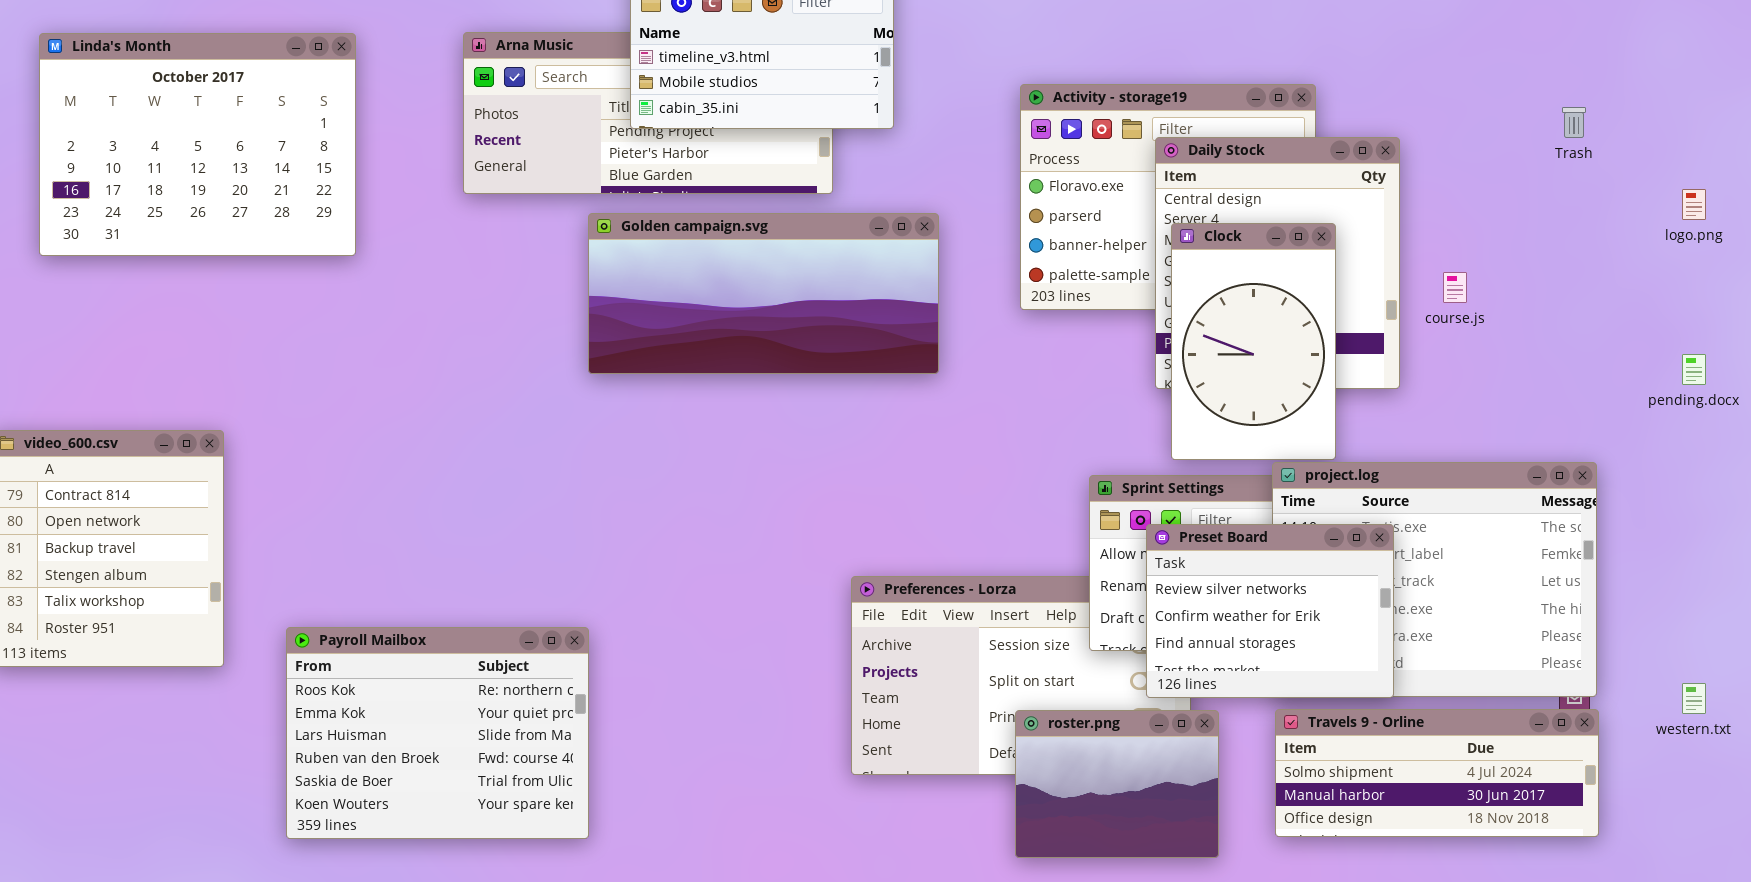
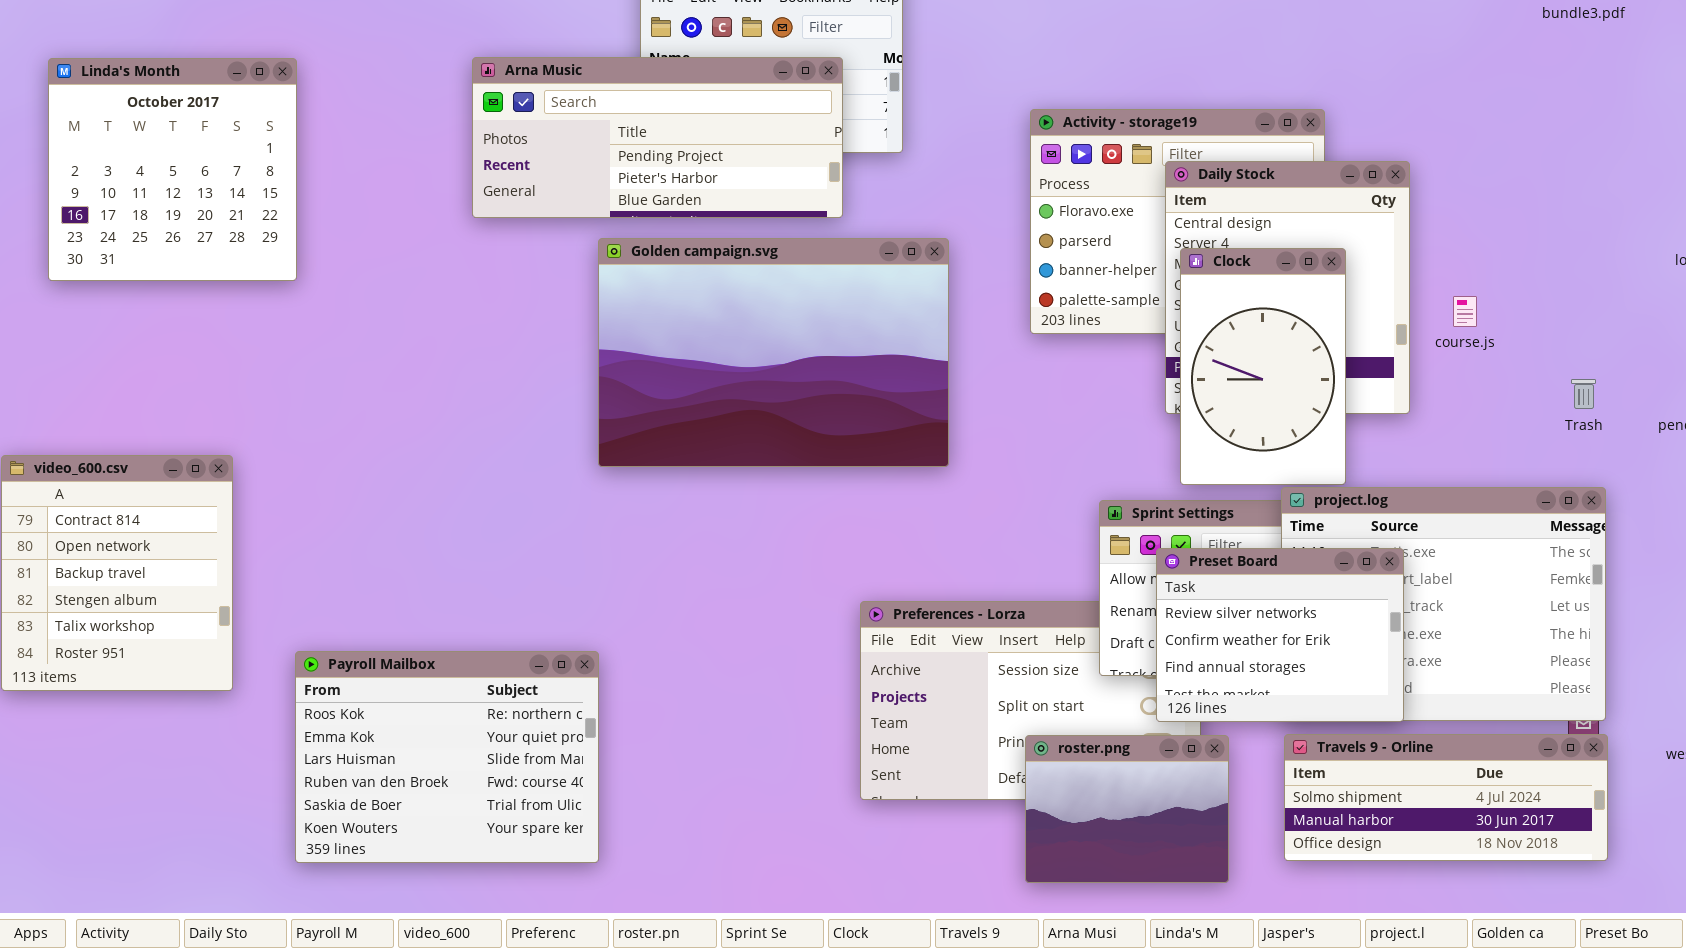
Arna Music: [463,32,833,194] -> [472,57,843,218], raised
Linda's Month: [39,33,356,256] -> [48,58,297,281], resized
Trash: [1562,107,1586,138] -> [1571,379,1596,409], moved
Golden campaign.svg: [588,213,939,374] -> [598,238,949,467], resized

